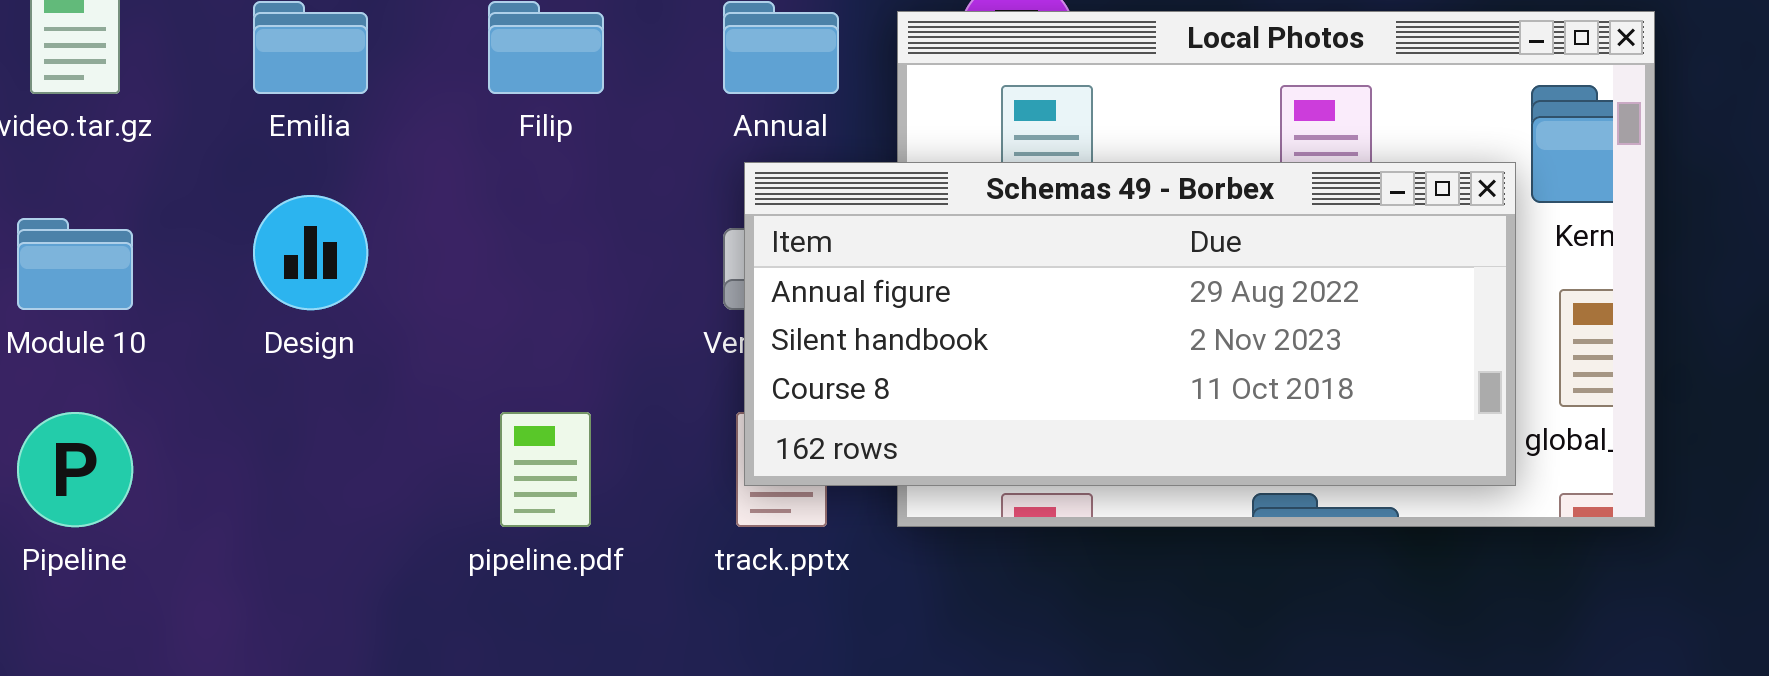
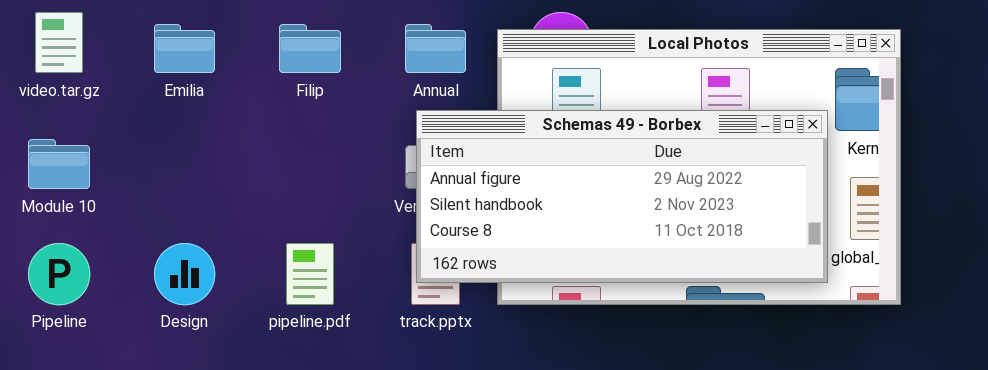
Design: [253,195,368,310] -> [154,243,215,305], moved

